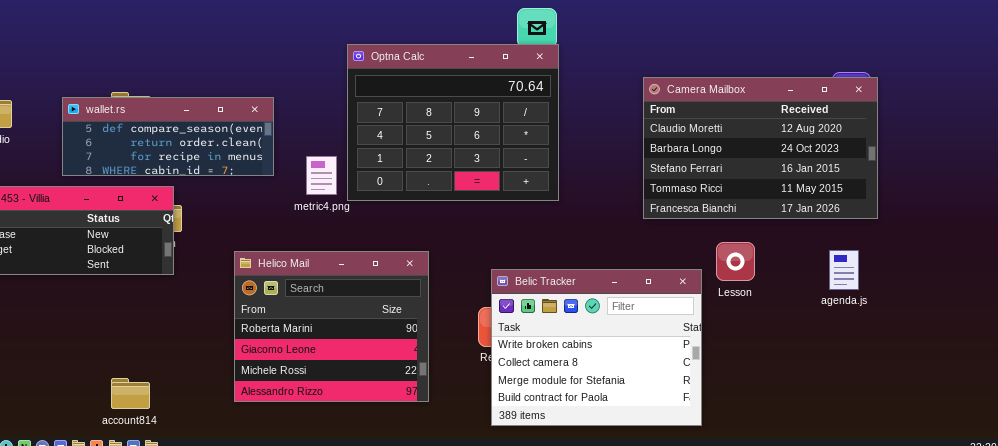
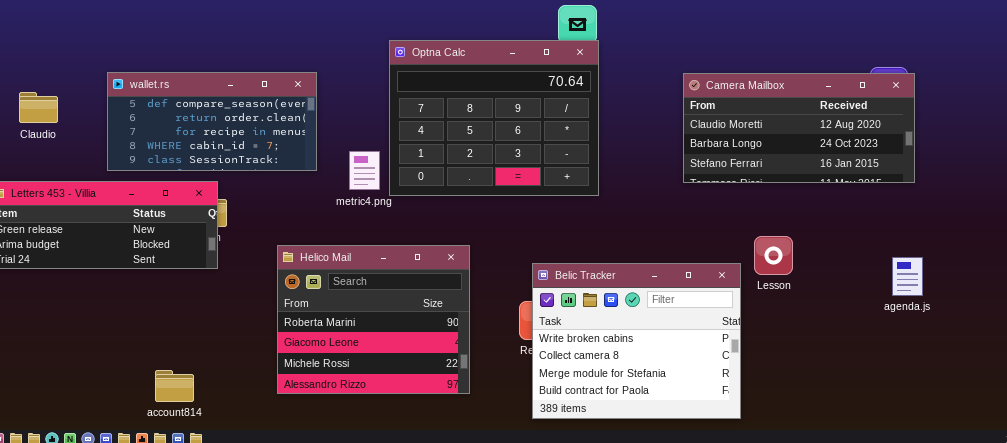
Camera Mailbox: [643,77,878,219] -> [683,73,915,183], resized
wallet.rs: [62,97,274,176] -> [107,72,317,171], resized
agenda.js: [829,250,859,290] -> [892,257,923,296], moved

